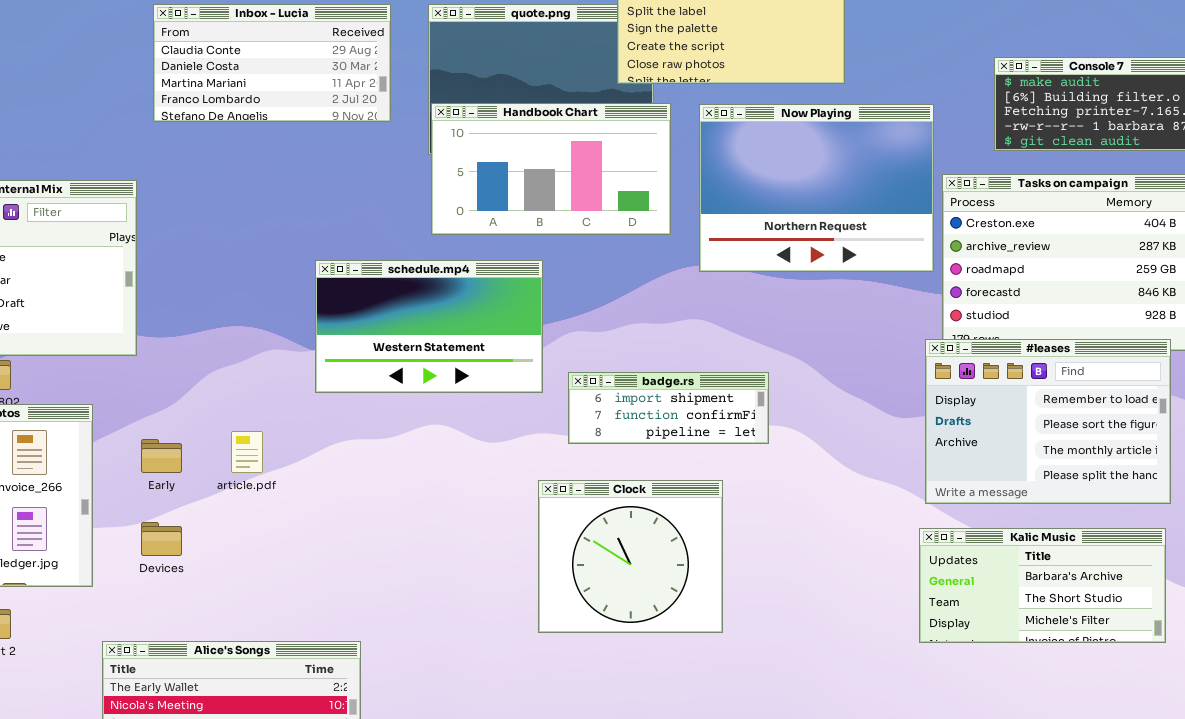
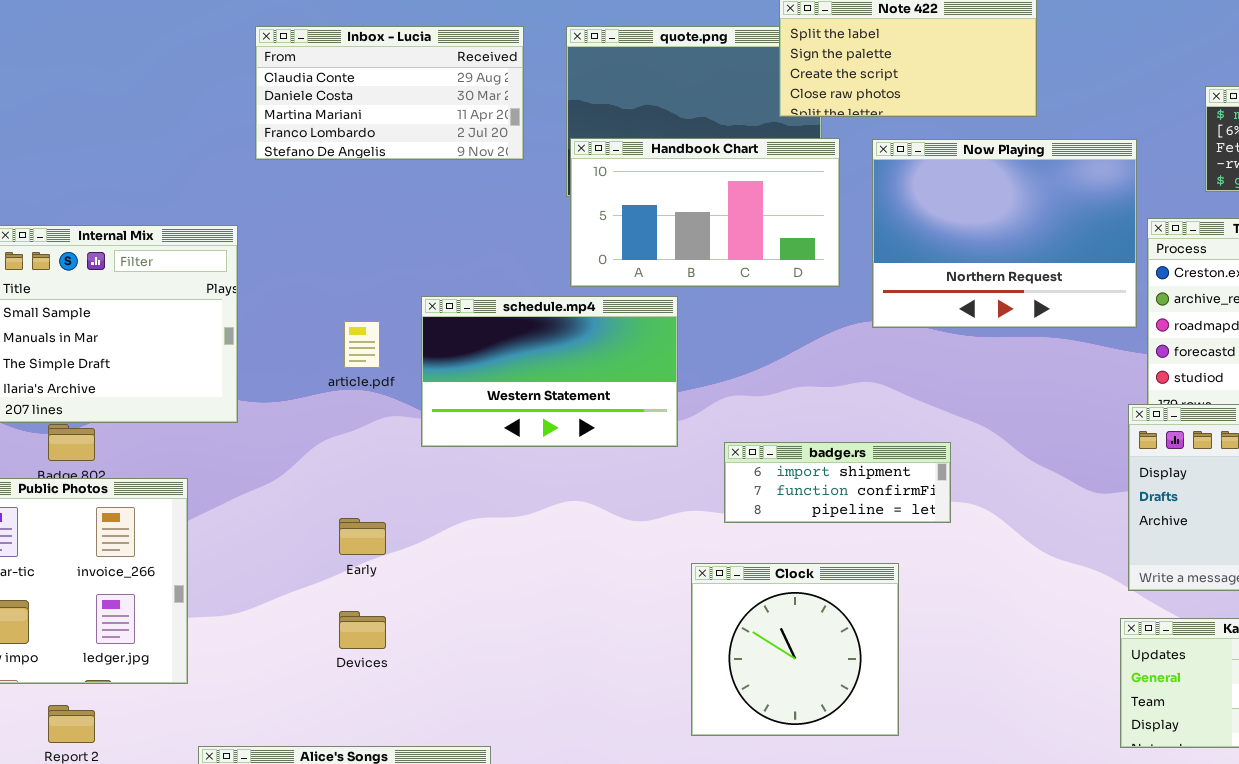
schedule.mp4: [315,260,543,393] -> [421,296,678,447], moved
article.pdf: [231,431,263,473] -> [344,321,380,368], moved
Early: [141,439,182,473] -> [339,518,386,555], moved
Devices: [141,522,182,556] -> [339,611,386,649], moved

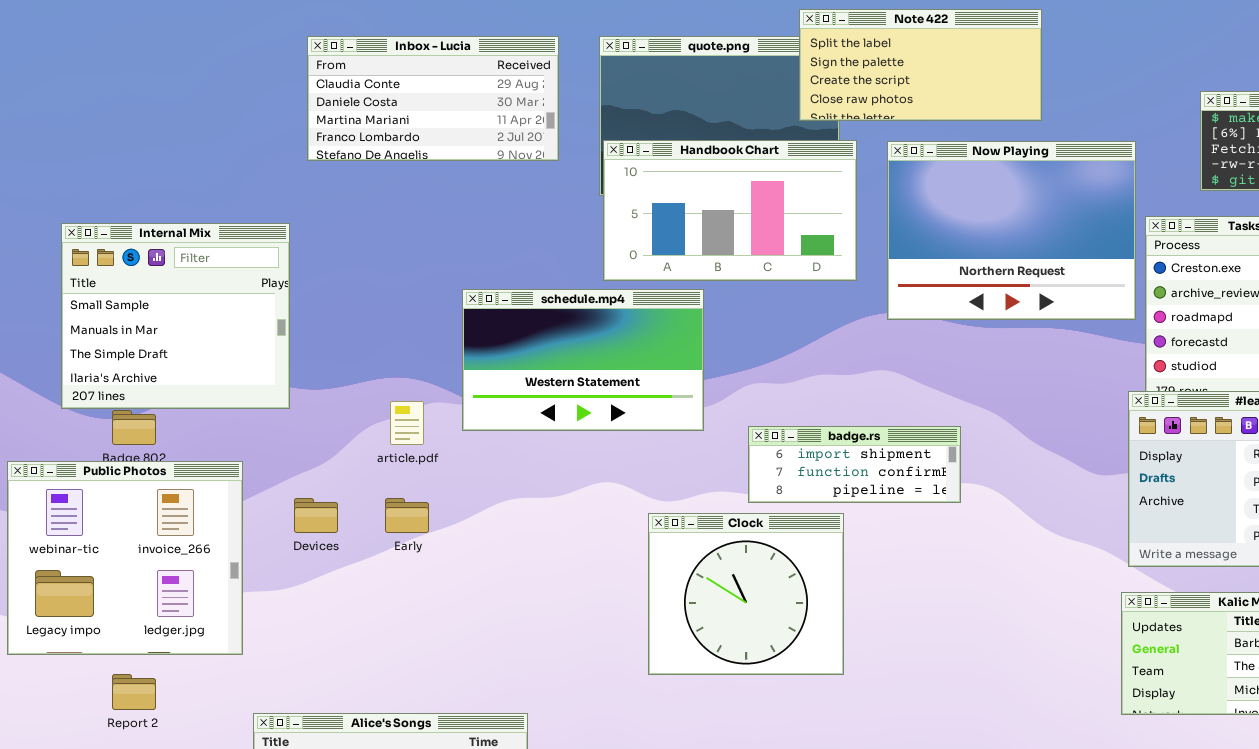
article.pdf: [344,321,380,368] -> [390,401,424,445], moved
Clock: [691,563,899,736] -> [648,513,844,675], moved
Devices: [339,611,386,649] -> [294,498,338,533], moved

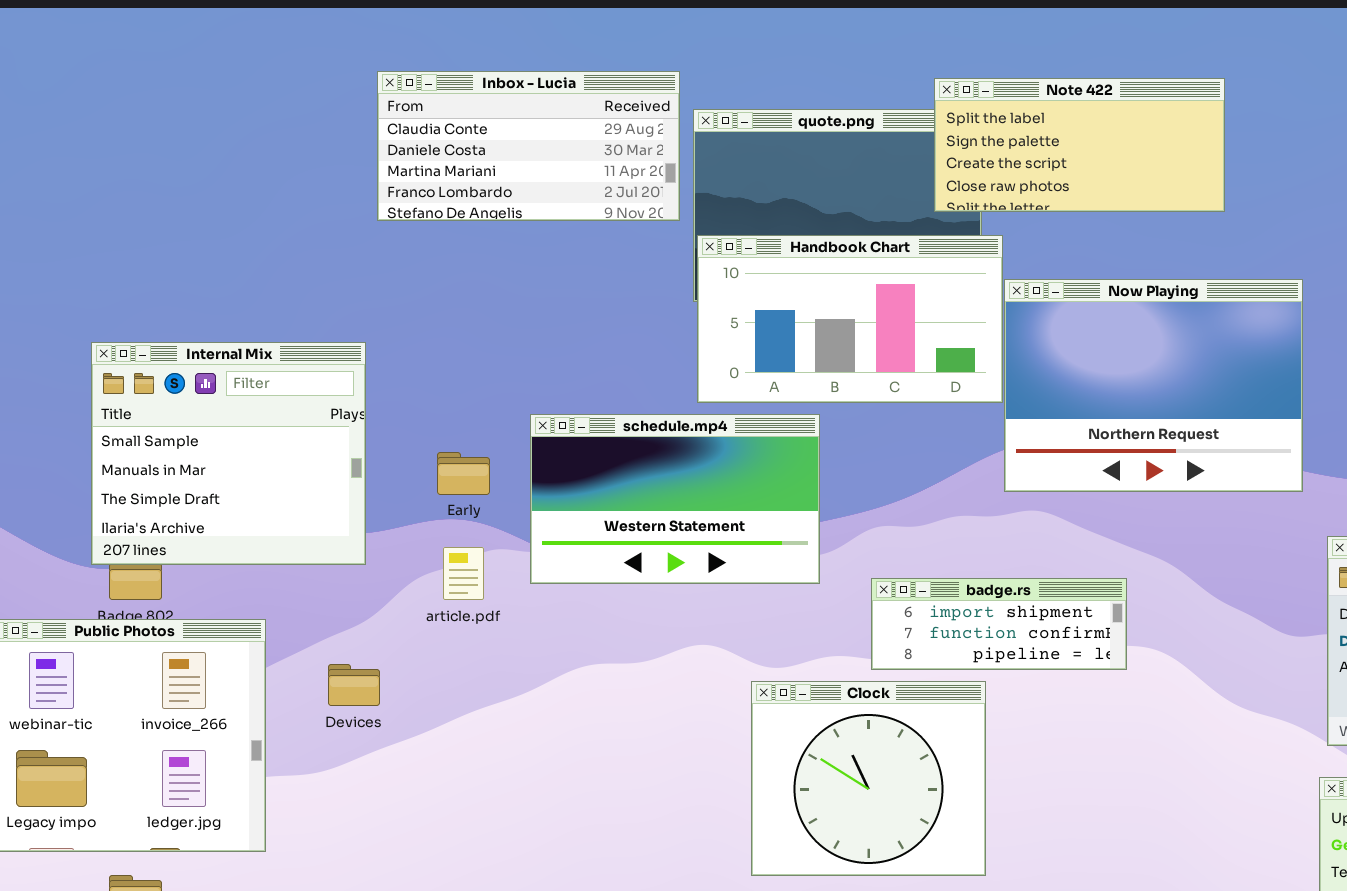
Inbox - Lucia: [307,36,559,161] -> [377,71,680,221], moved
Now Playing: [887,141,1136,320] -> [1004,279,1303,492], moved
Internal Mix: [61,223,290,409] -> [91,342,366,565], moved
Early: [385,498,429,533] -> [437,452,490,495], moved

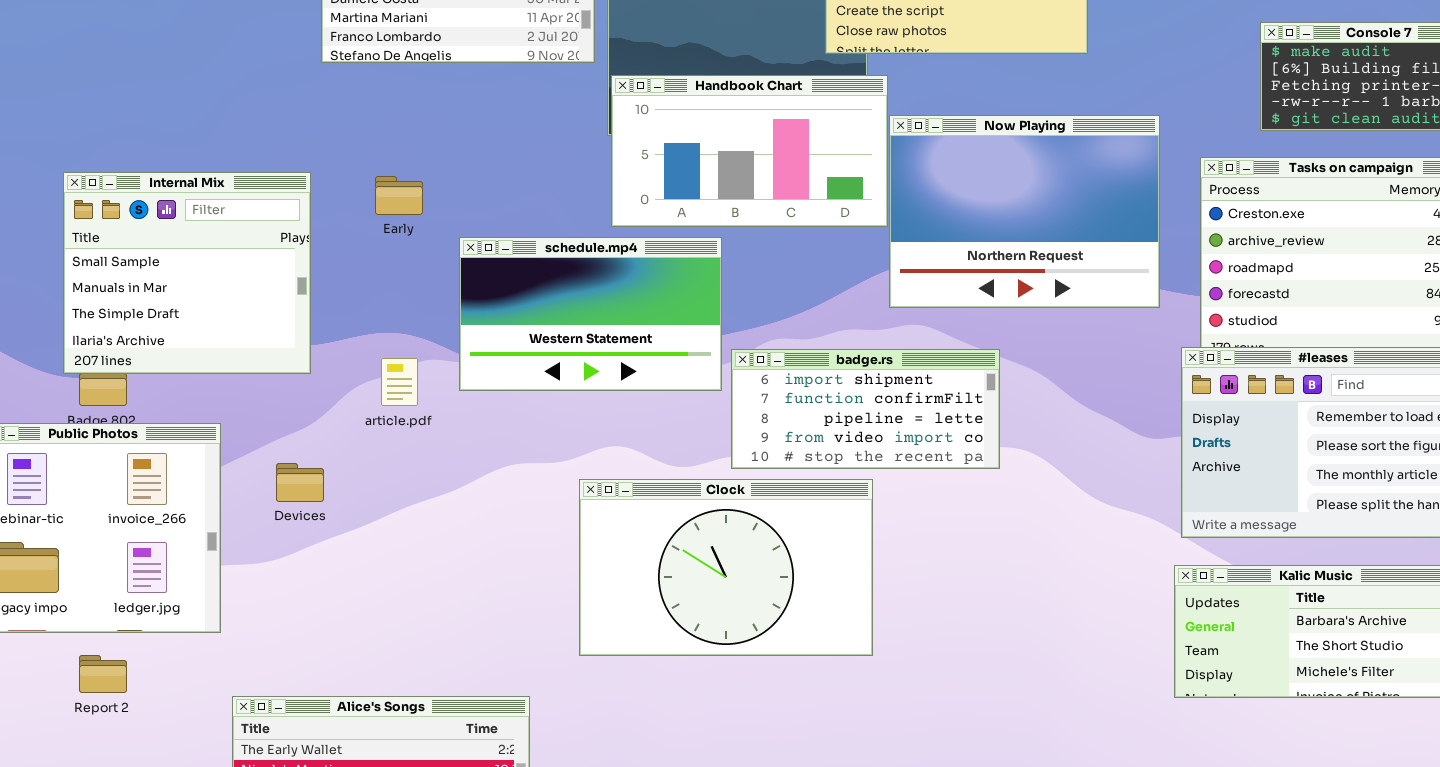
Early: [437,452,490,495] -> [375,176,423,215], moved
badge.rs: [871,578,1127,670] -> [731,349,1000,469], resized
Clock: [751,681,986,876] -> [579,479,873,656], resized

